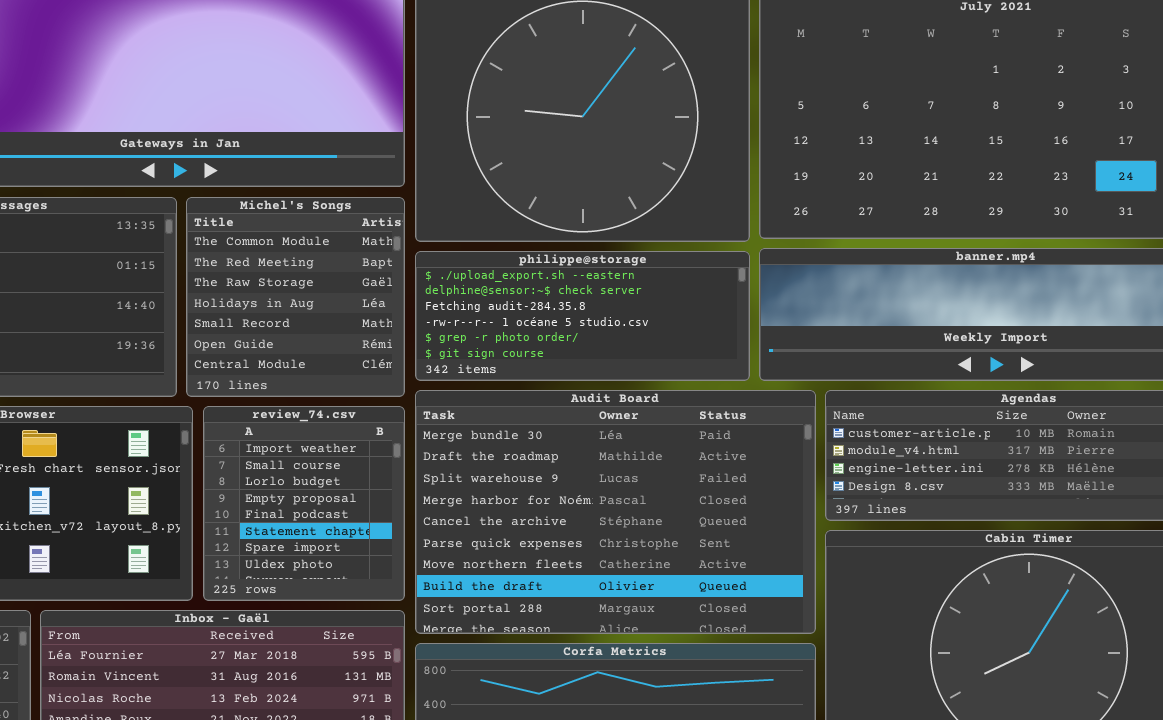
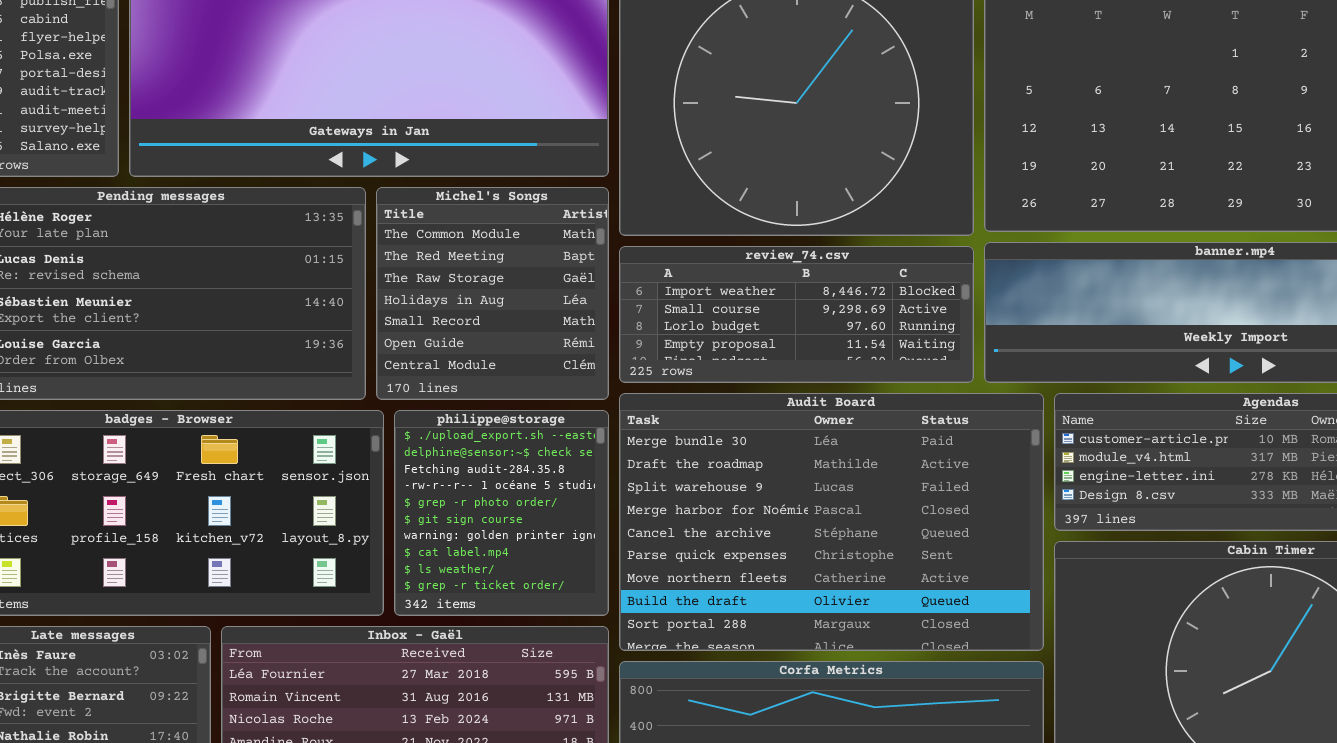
philippe@storage: [415,251,750,381] -> [394,410,609,616], moved, resized
review_74.csv: [203,406,405,601] -> [619,246,974,383], moved, resized

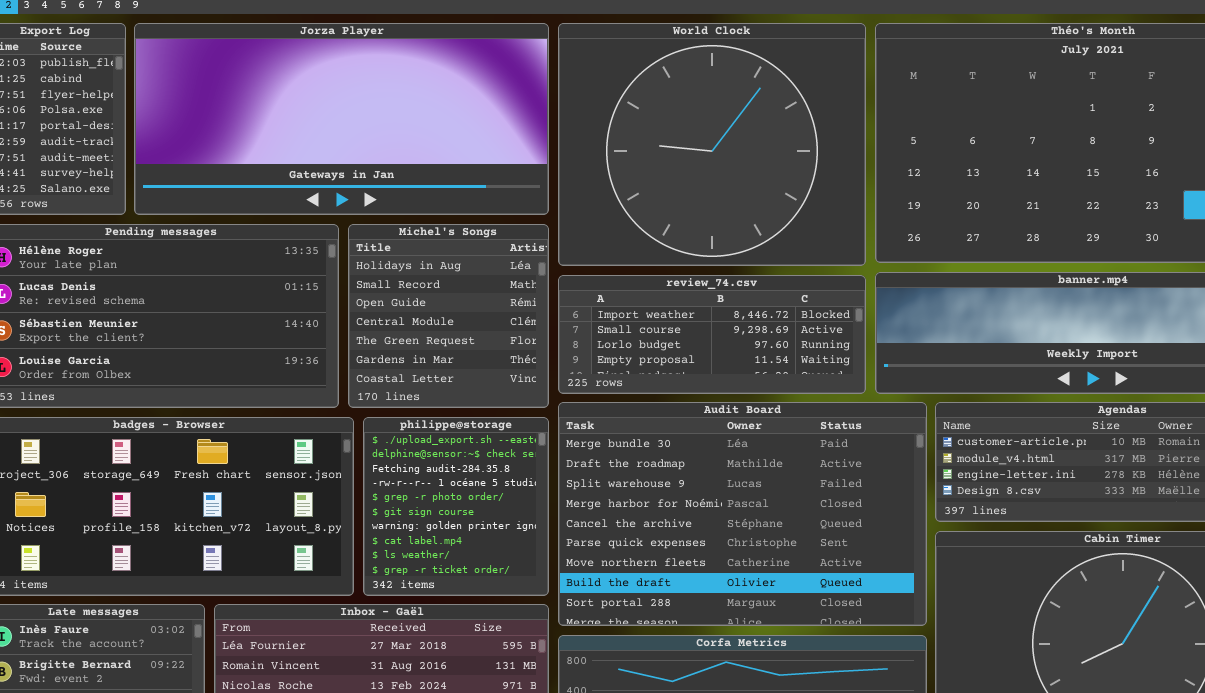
Michel's Songs: [376,187,609,400] -> [348,224,549,408], scrolled down 3 rows

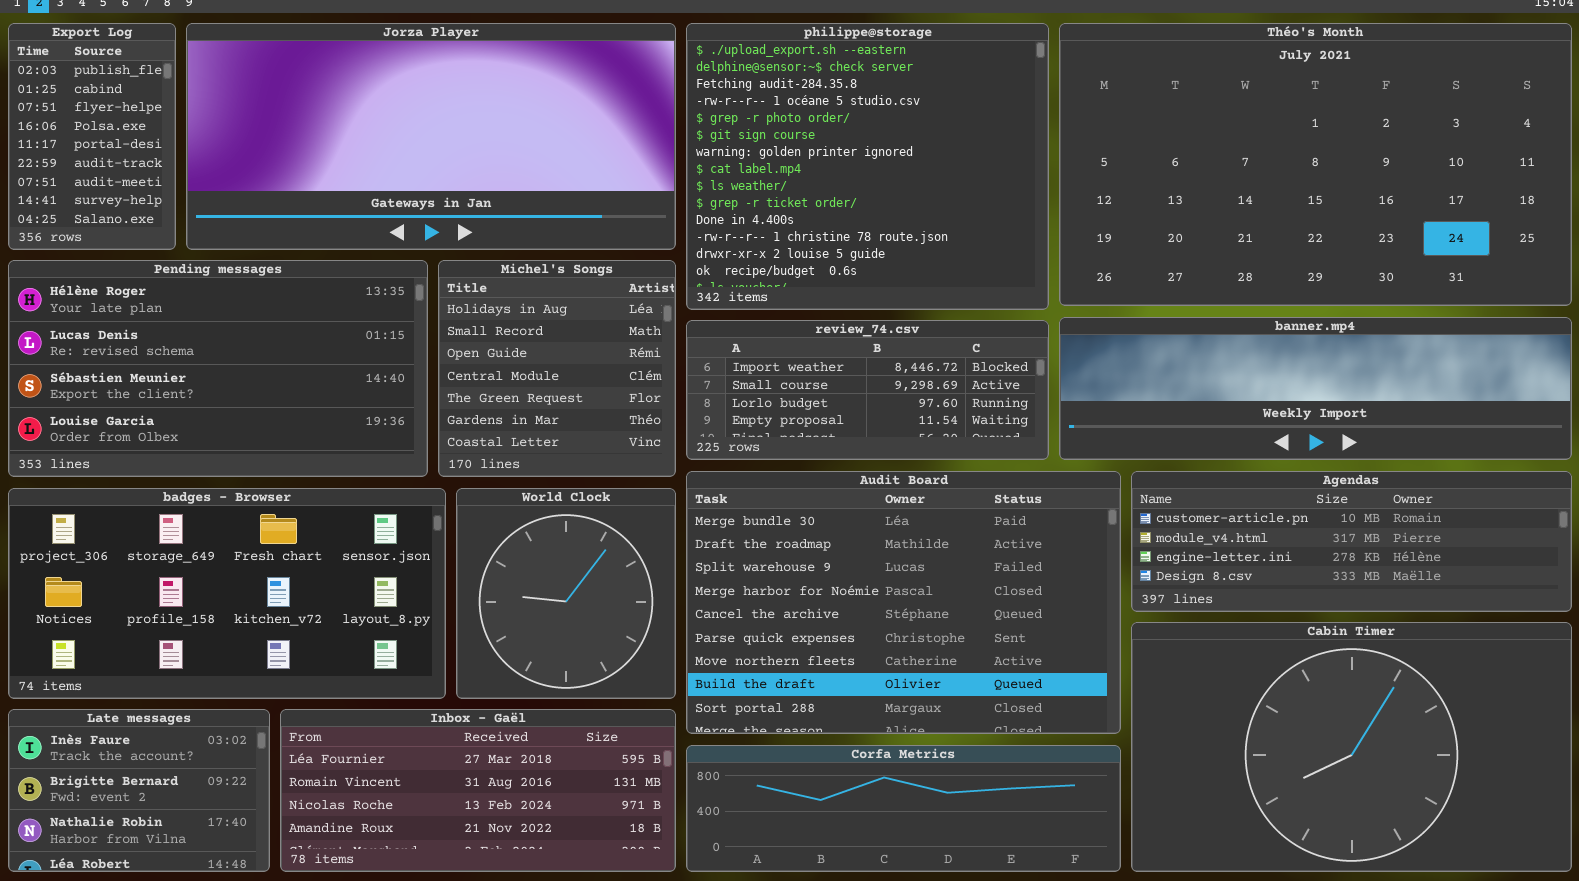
World Clock: [558,23,866,266] -> [456,488,676,699], moved, resized
philippe@storage: [363,417,549,596] -> [686,23,1049,310], moved, resized

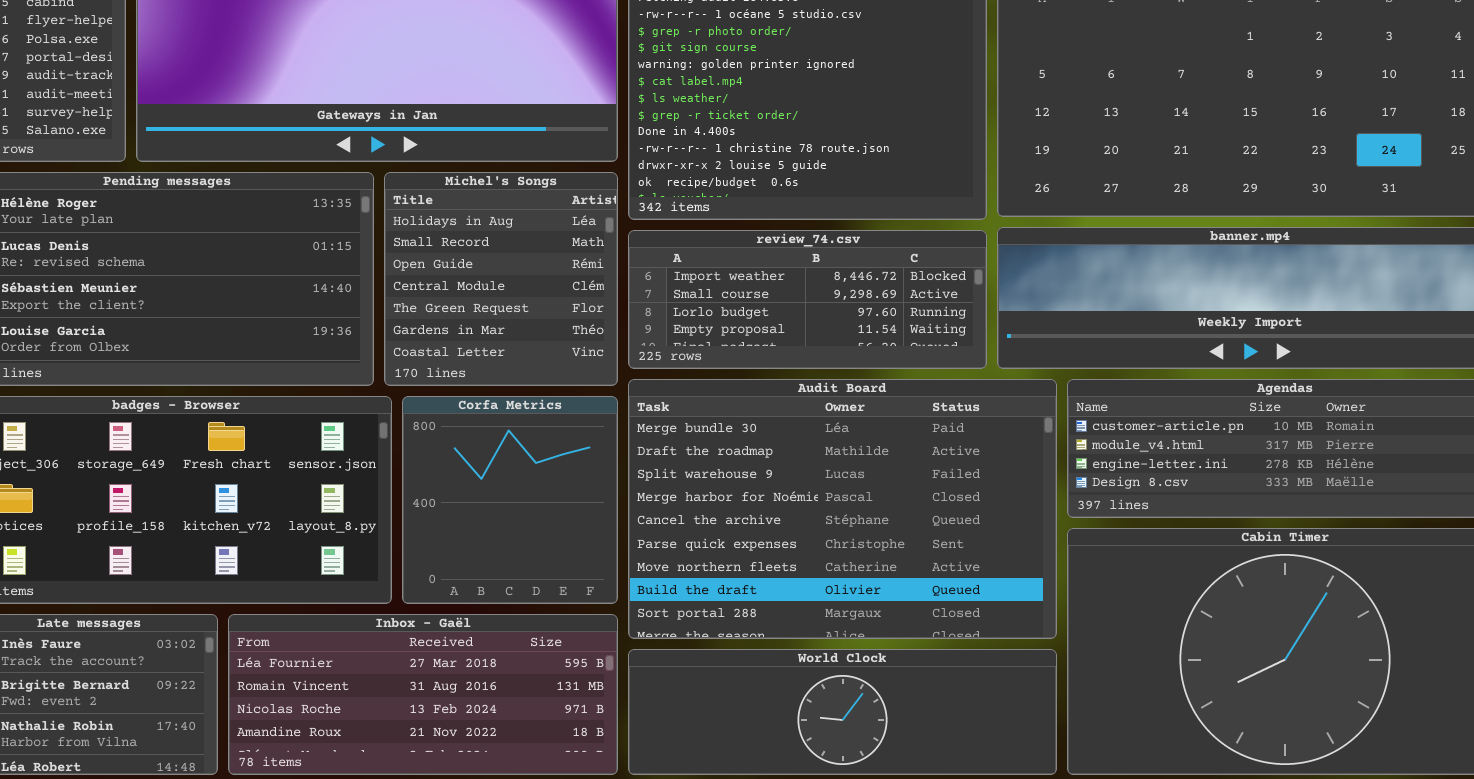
World Clock: [456,488,676,699] -> [628,649,1057,775], moved, resized
Corfa Metrics: [686,745,1121,872] -> [402,396,618,604], moved, resized

